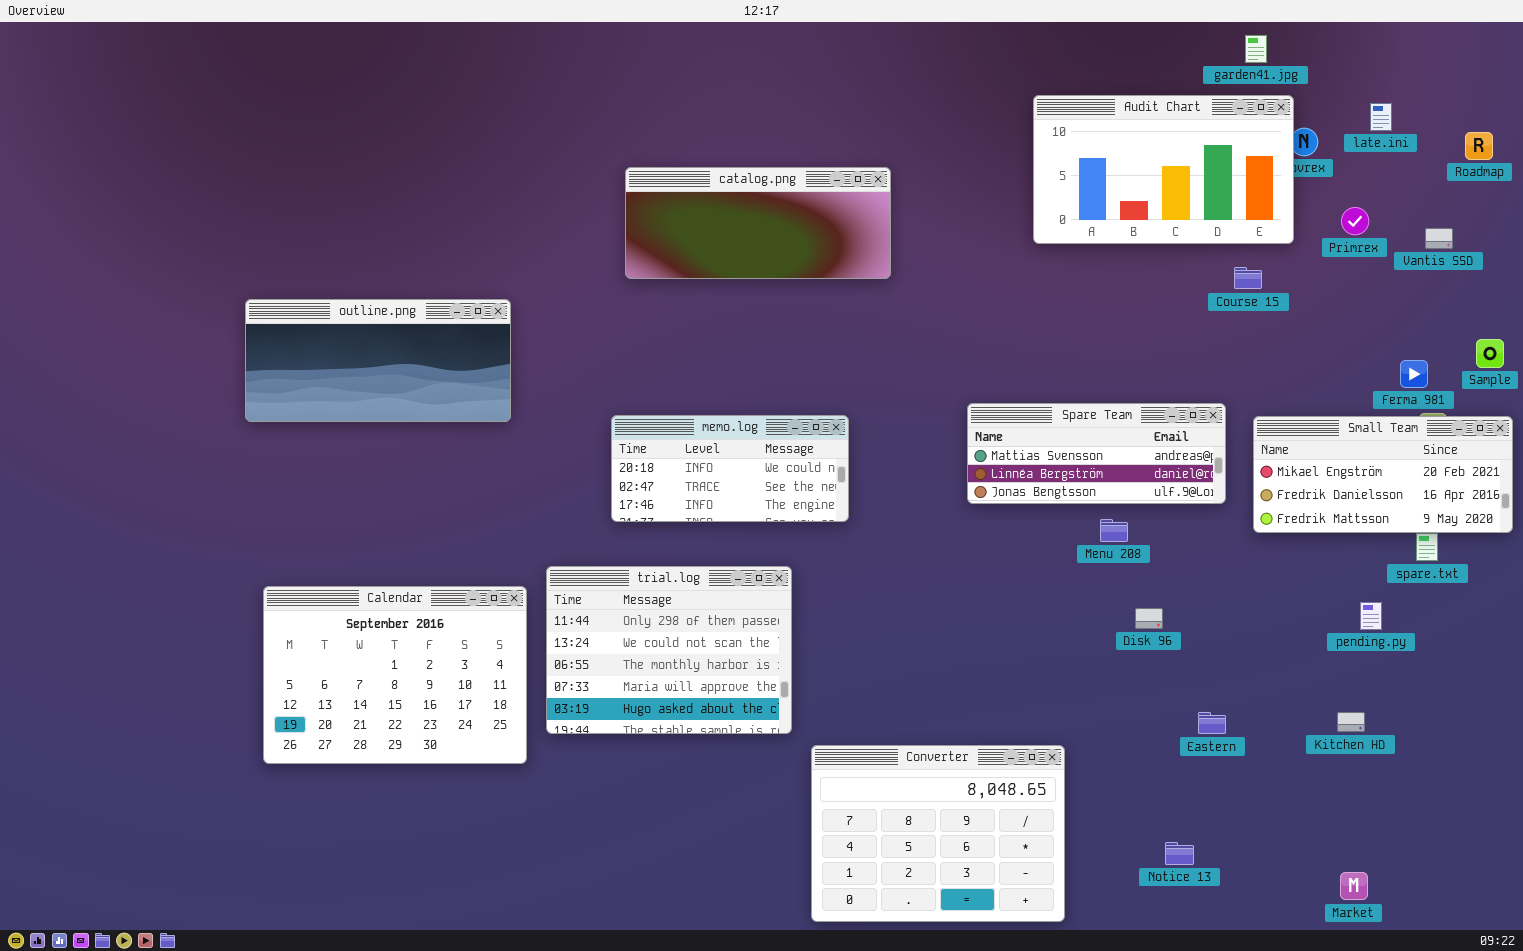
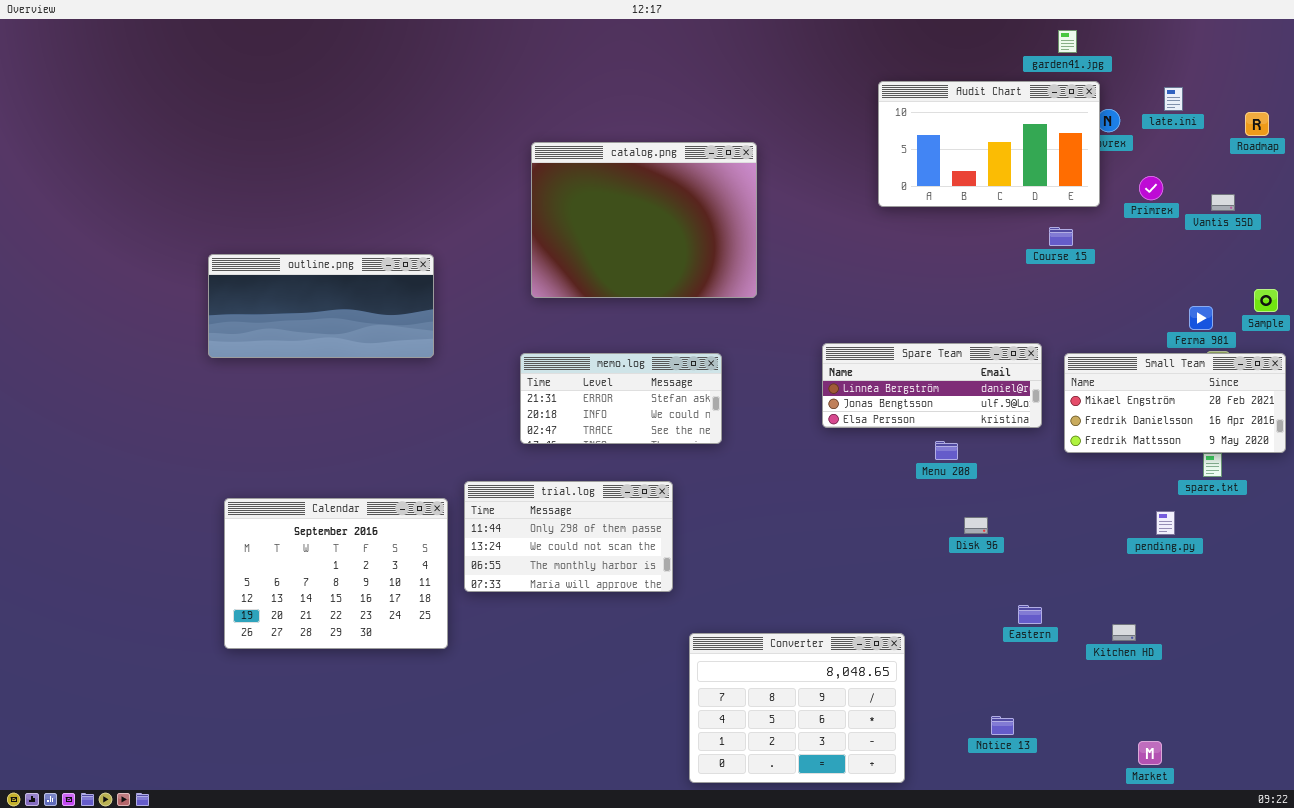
catalog.png: [625,167,891,279] -> [531,142,757,298], resized
Spare Team: [967,403,1226,504] -> [822,343,1042,428], scrolled down 1 row
memo.log: [611,415,849,522] -> [520,353,722,444], scrolled up 1 row
trial.log: [546,566,792,734] -> [464,481,673,592], resized
Kitchen HD: [1337,712,1365,732] -> [1112,624,1136,641], moved

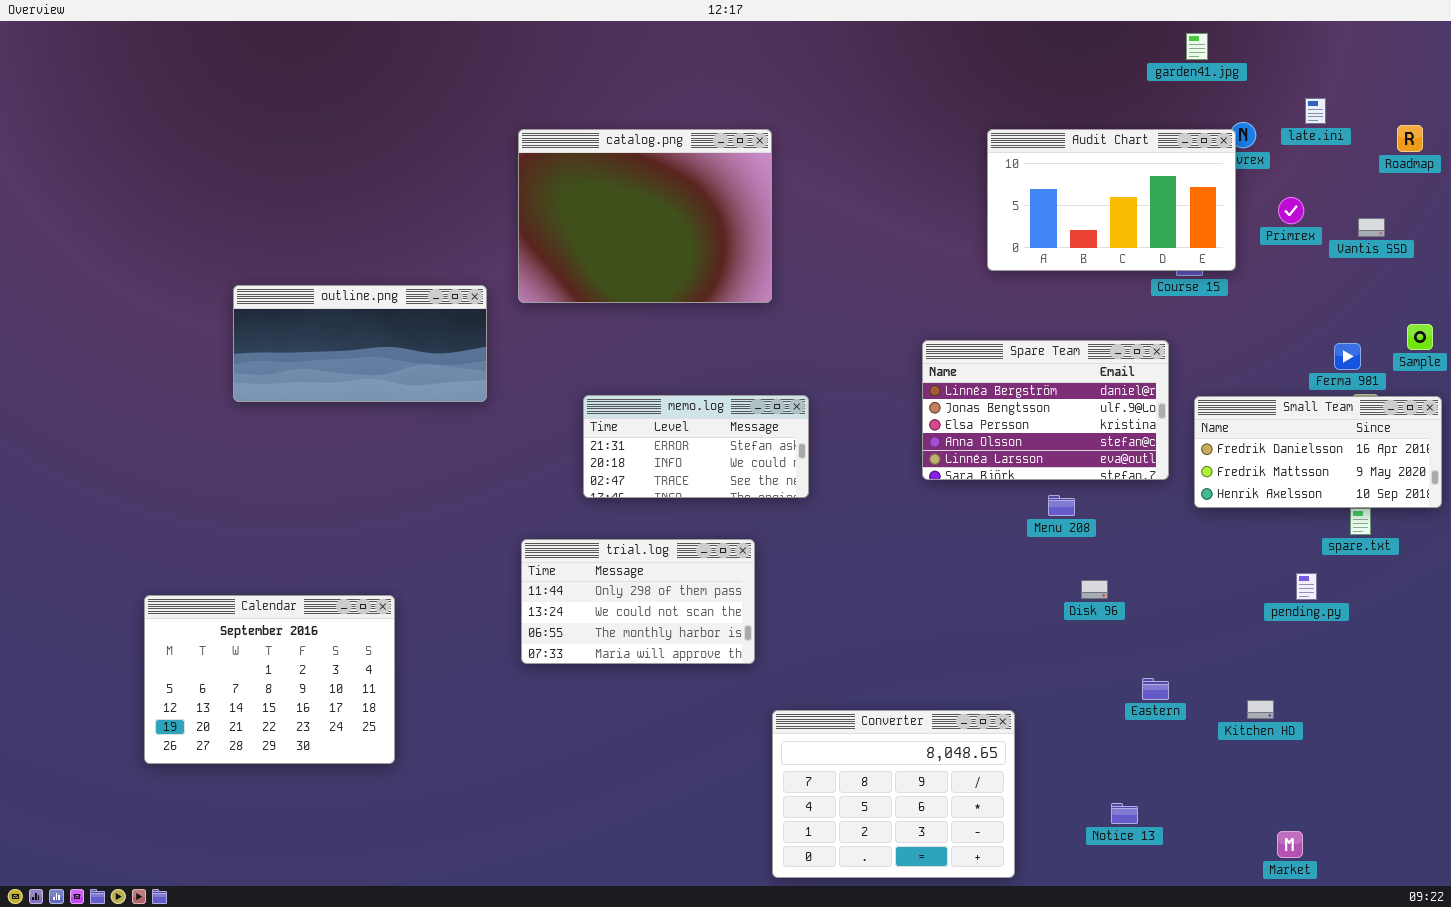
Audit Chart: [878,81,1100,207] -> [987,129,1236,271], moved
catalog.png: [531,142,757,298] -> [518,129,772,303], moved
Spare Team: [822,343,1042,428] -> [922,340,1169,480], resized
Small Team: [1064,353,1286,453] -> [1194,396,1442,508], scrolled down 1 row
Calendar: [224,498,448,649] -> [144,595,395,764], moved

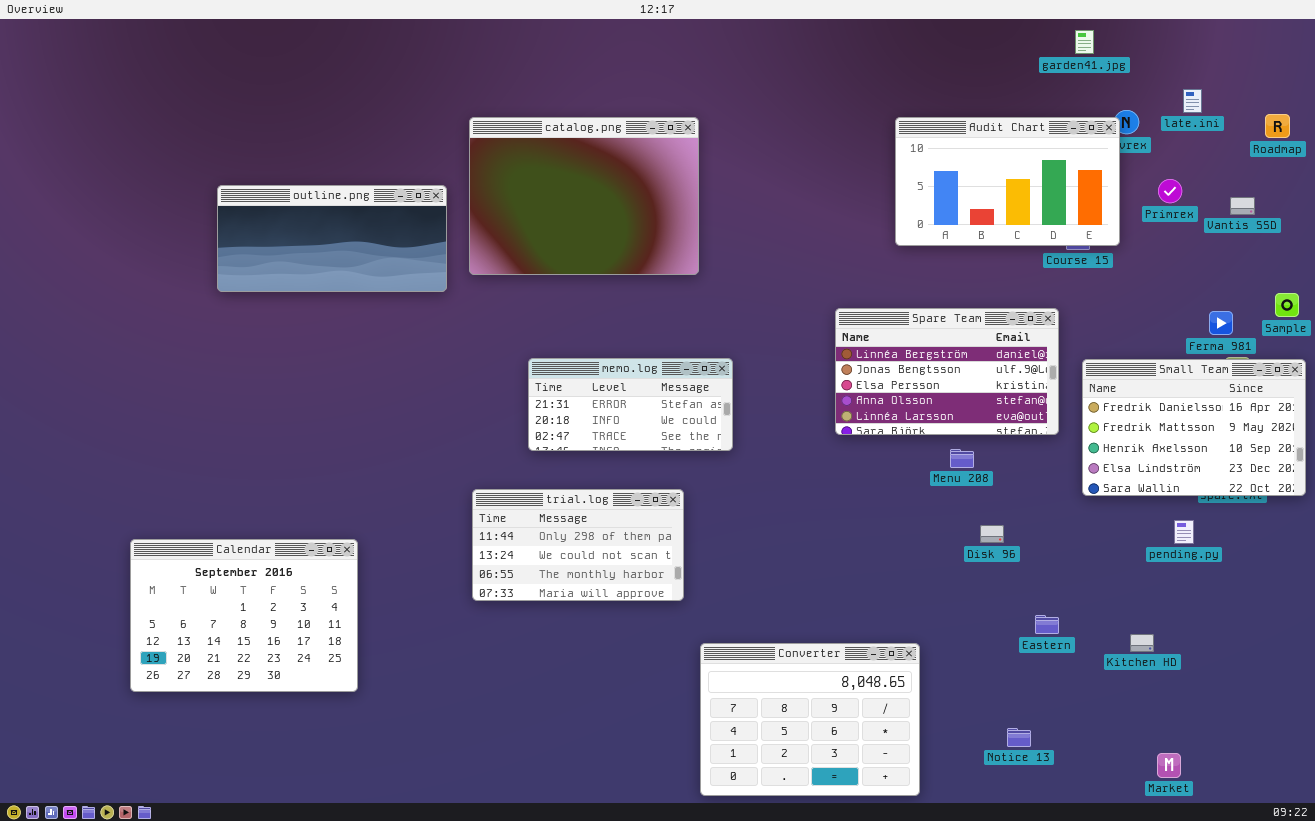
outline.png: [233,285,487,402] -> [217,185,447,292], moved
Small Team: [1194,396,1442,508] -> [1082,359,1306,496], resized

